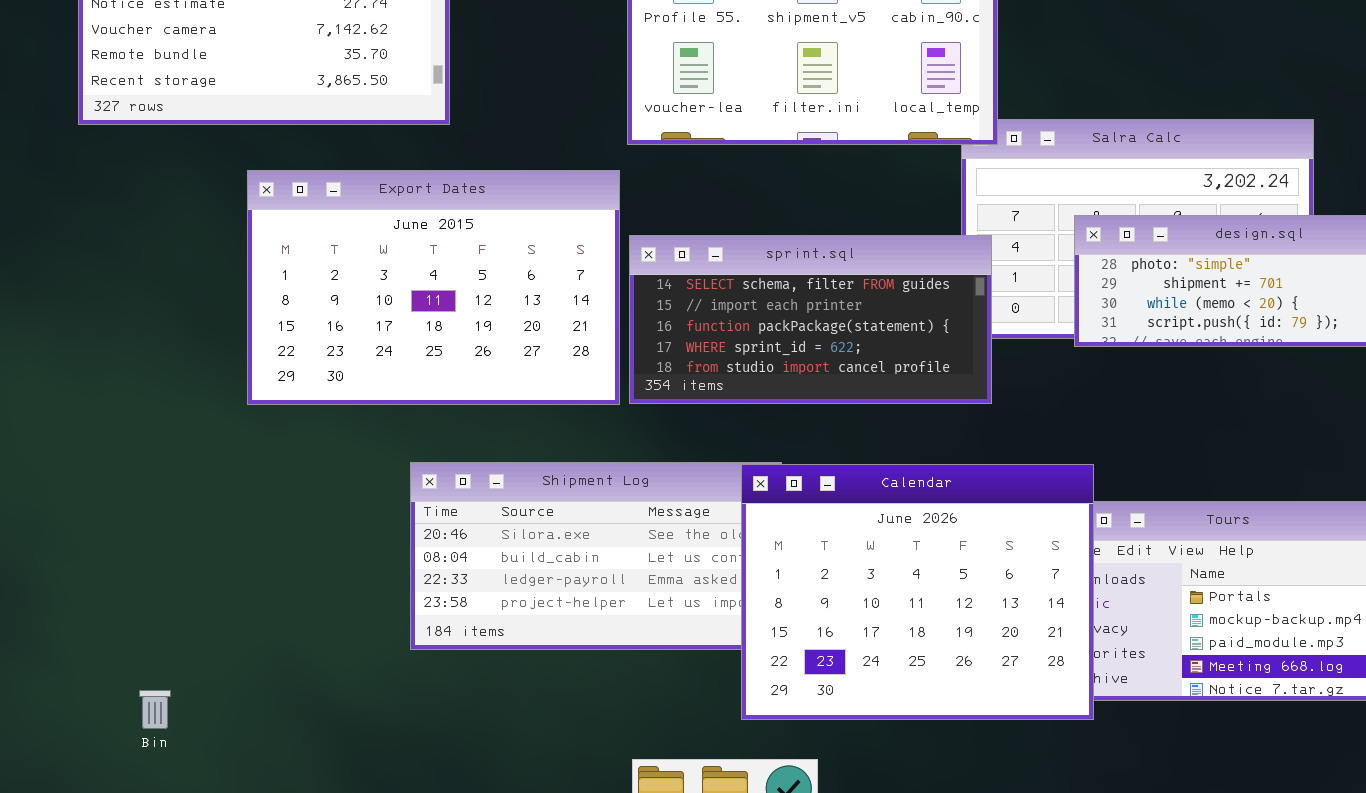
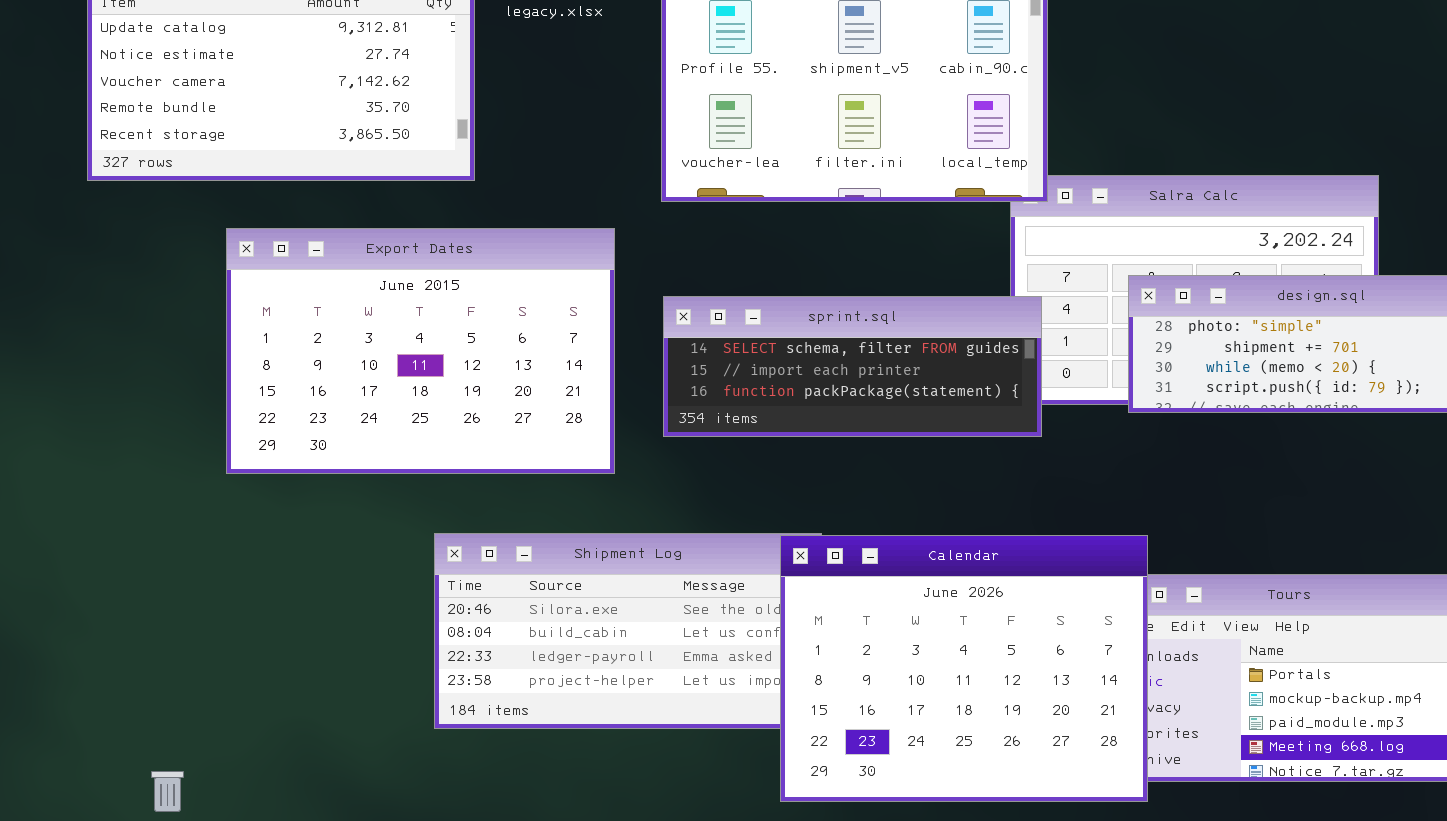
Export Dates: [247,170,620,405] -> [226,228,615,474], moved
sprint.sql: [629,235,992,404] -> [663,296,1042,437], resized

